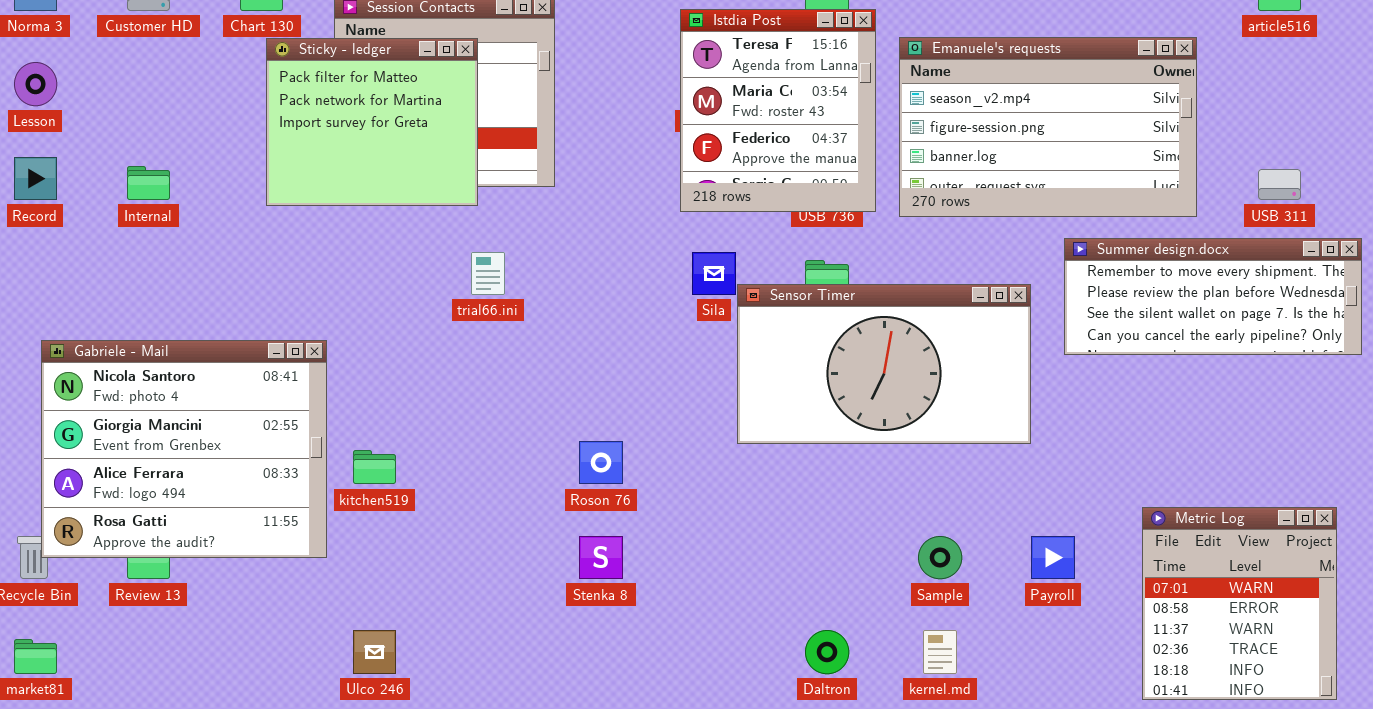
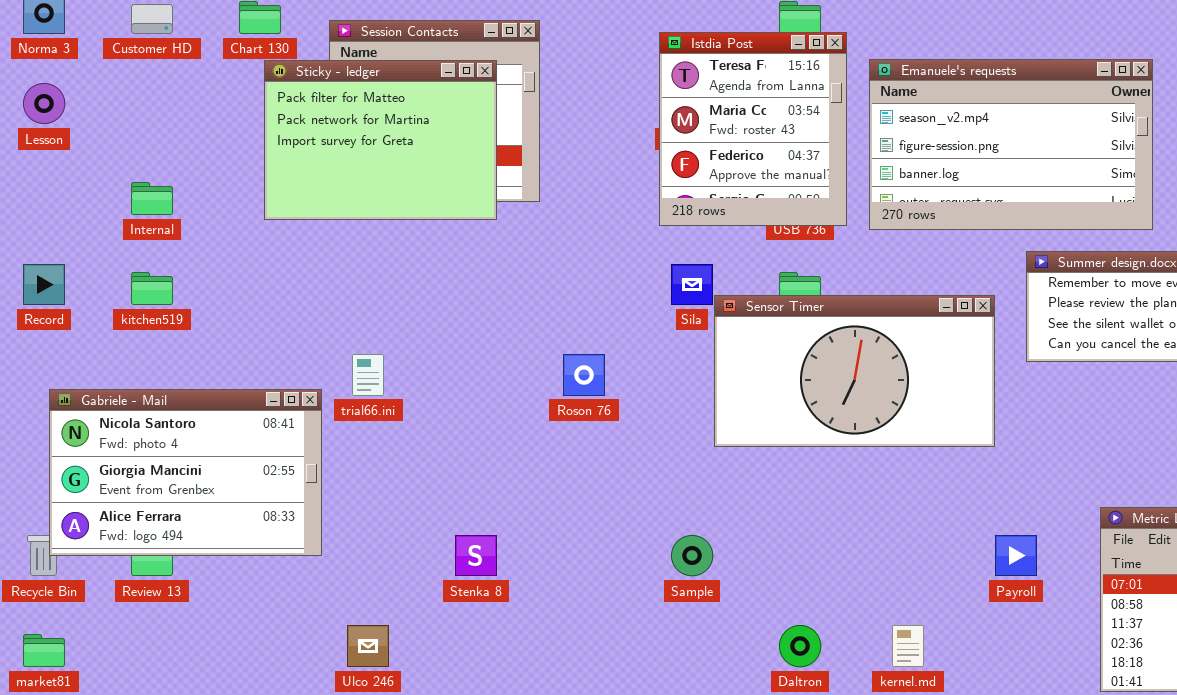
Sticky - ledger: [266,38,478,206] -> [264,60,497,220], resized
Record: [14,157,57,200] -> [23,264,65,305], moved
trial66.ini: [471,252,505,295] -> [352,354,384,396], moved
Gabriele - Mail: [41,340,327,558] -> [49,389,322,556], resized
Roson 76: [579,441,623,484] -> [563,354,605,396], moved
kitchen519: [353,450,396,484] -> [131,272,173,305], moved
Stenka 8: [579,536,623,579] -> [455,535,497,576], moved
Sample: [918,536,962,579] -> [671,535,713,576], moved

